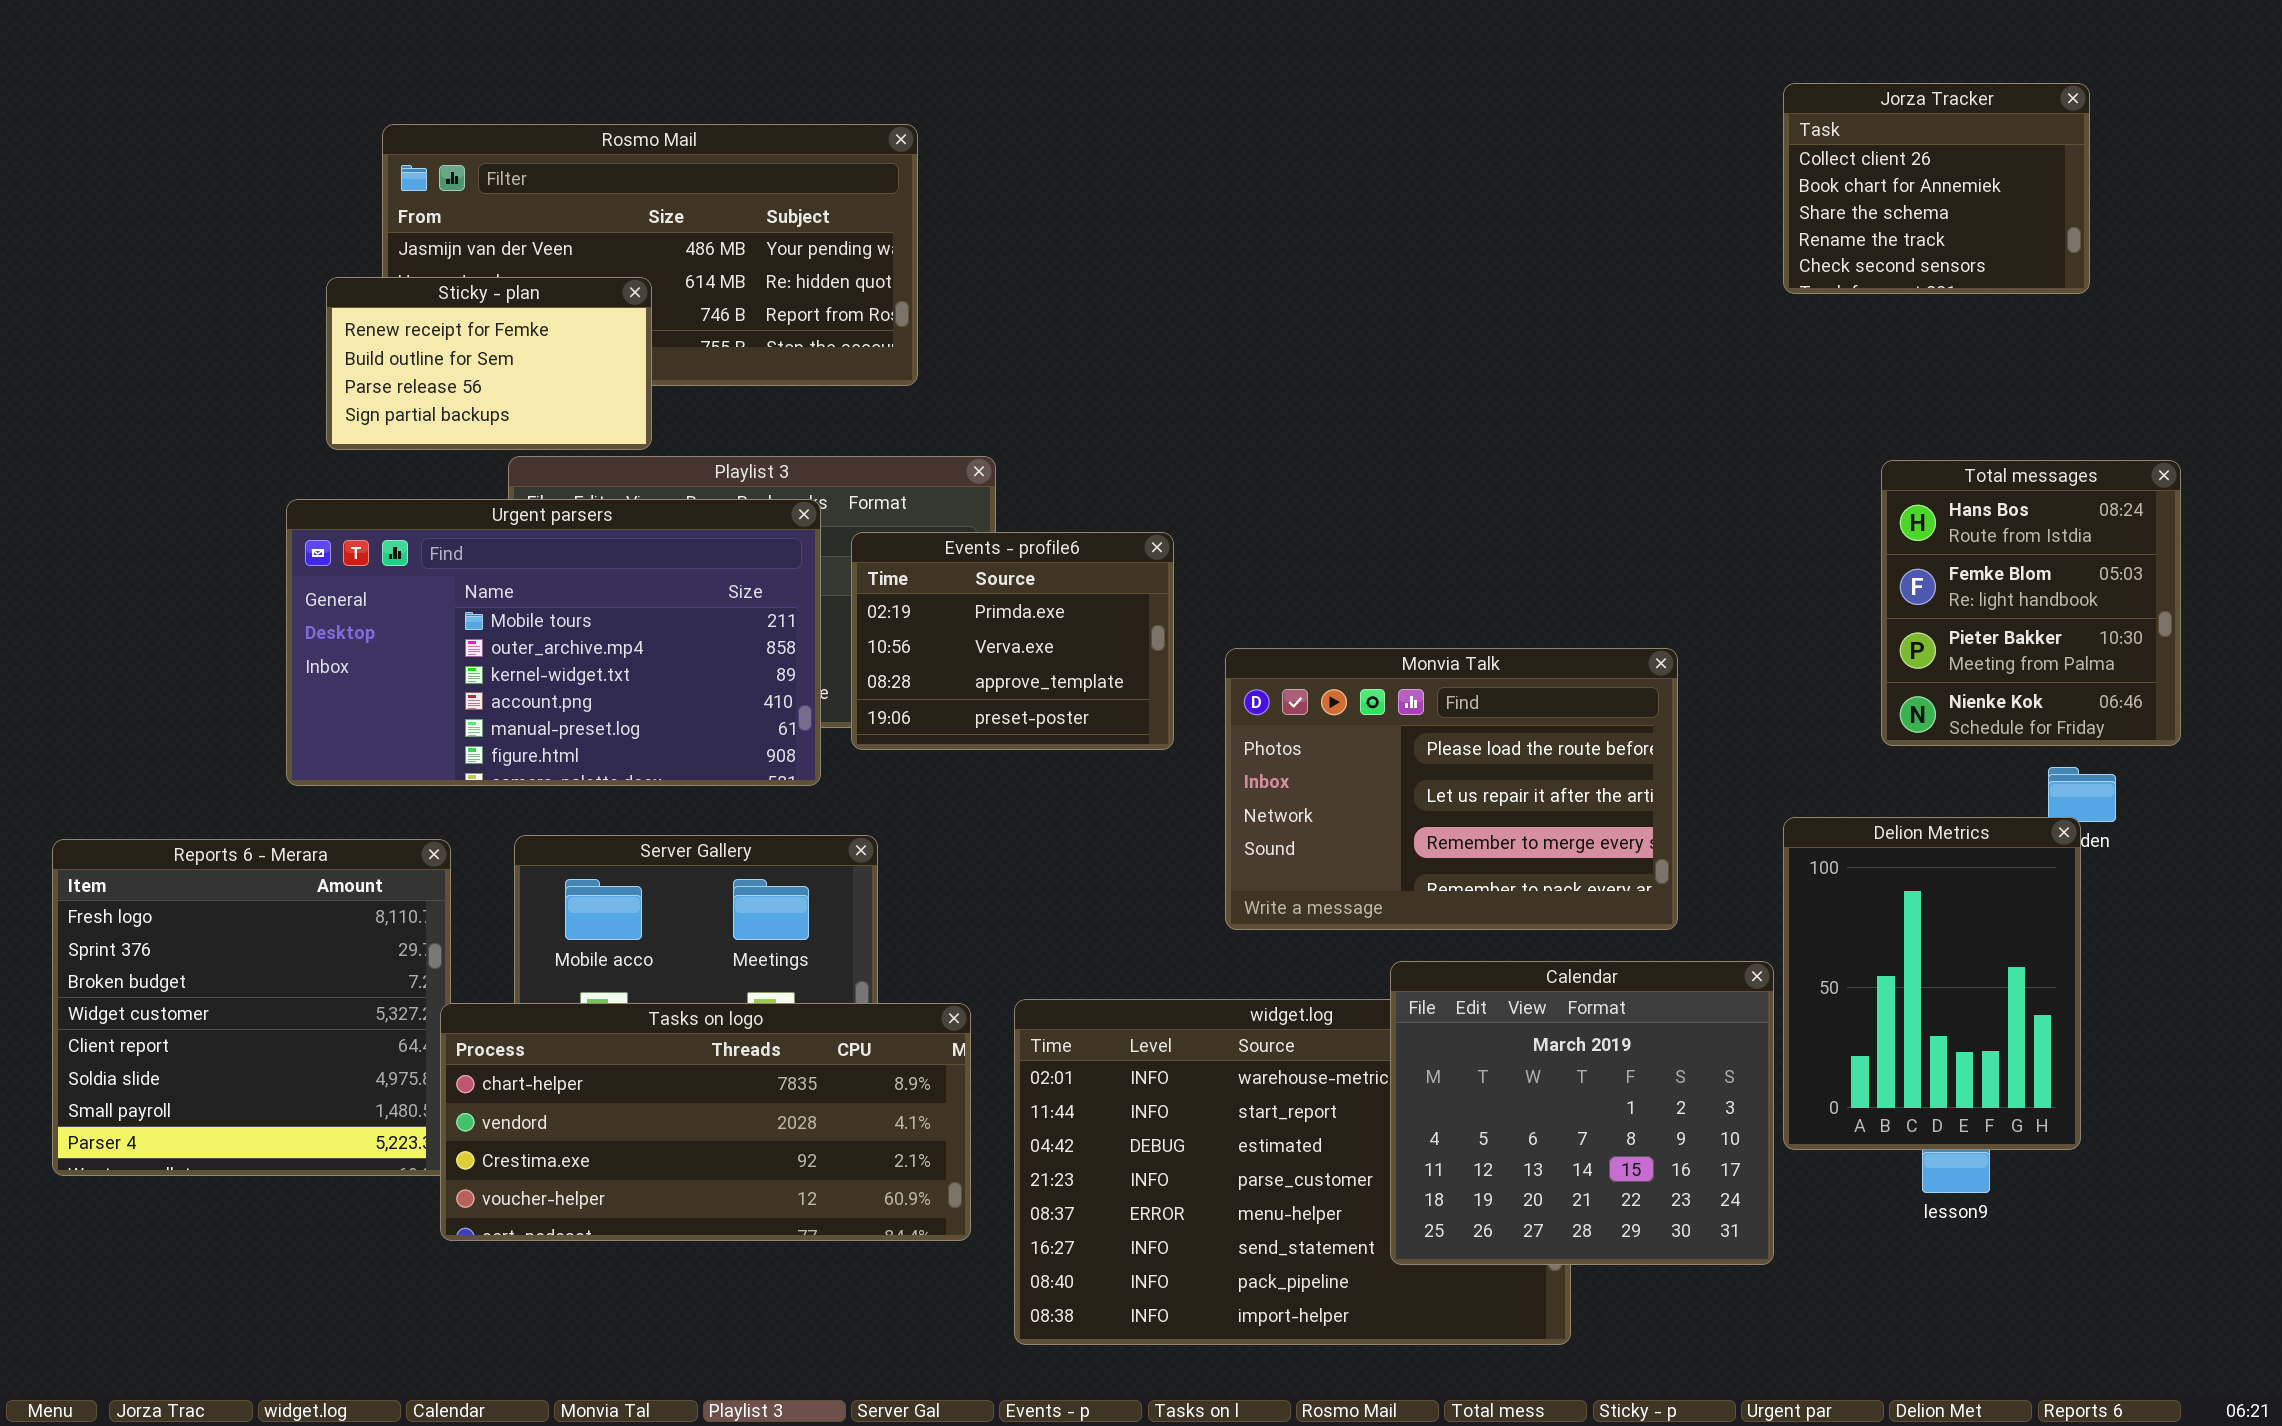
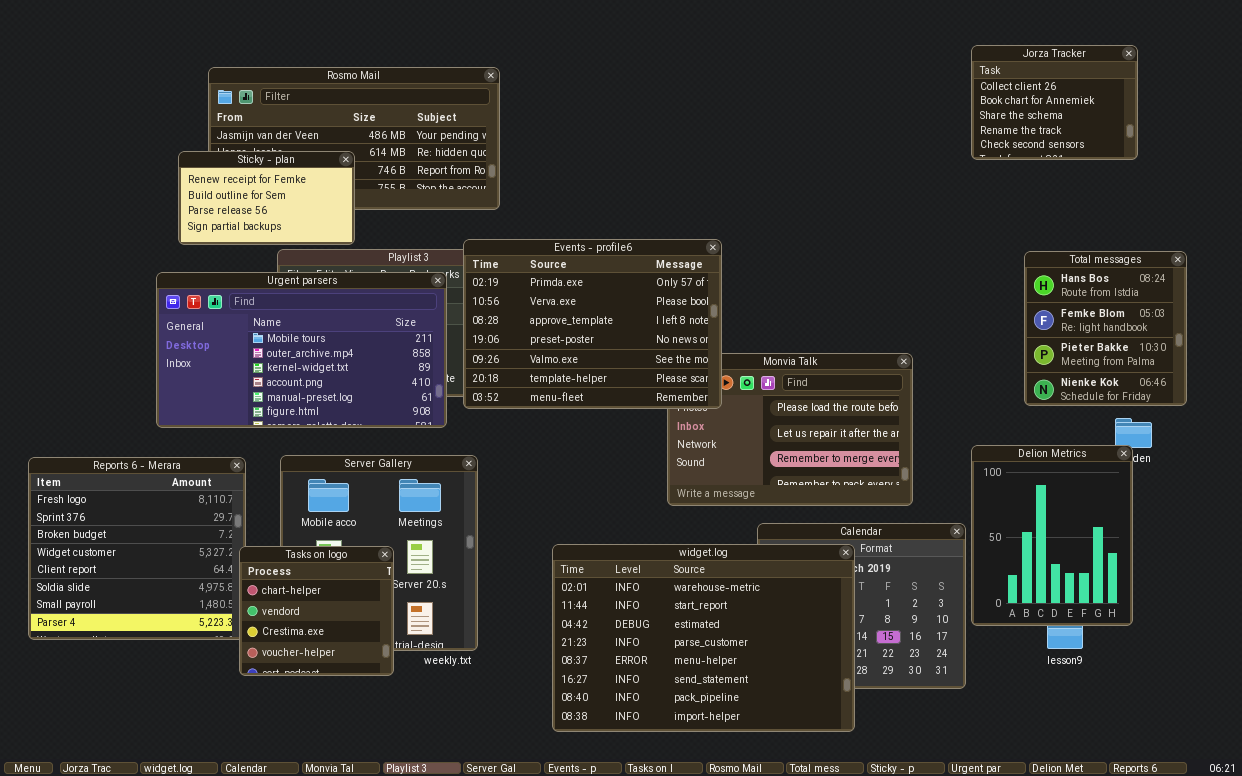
Events - profile6: [851,532,1174,750] -> [463,239,722,409], resized
widget.log: [1014,999,1571,1345] -> [552,544,855,732], raised
Tasks on logo: [440,1003,971,1241] -> [239,546,394,676], resized

